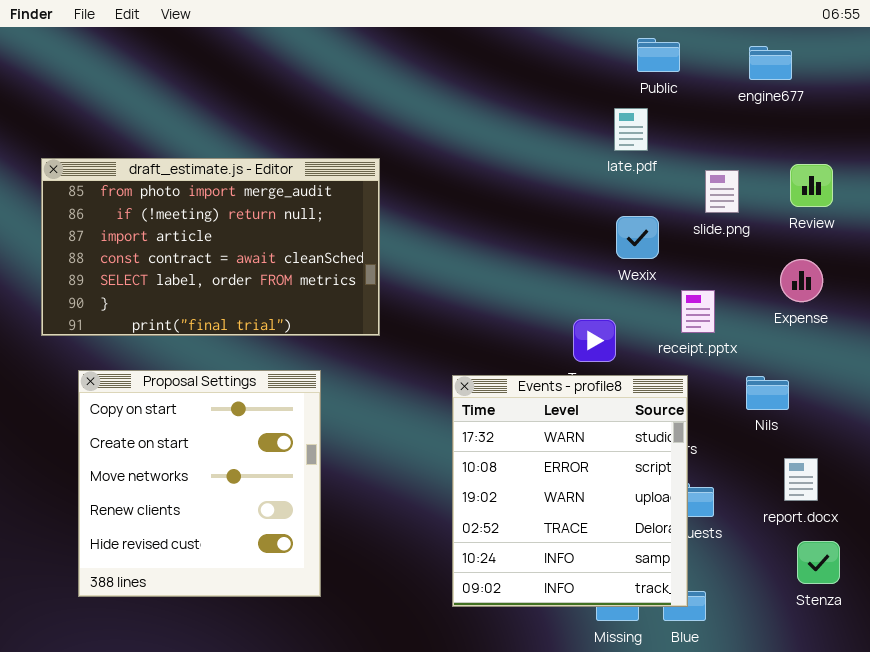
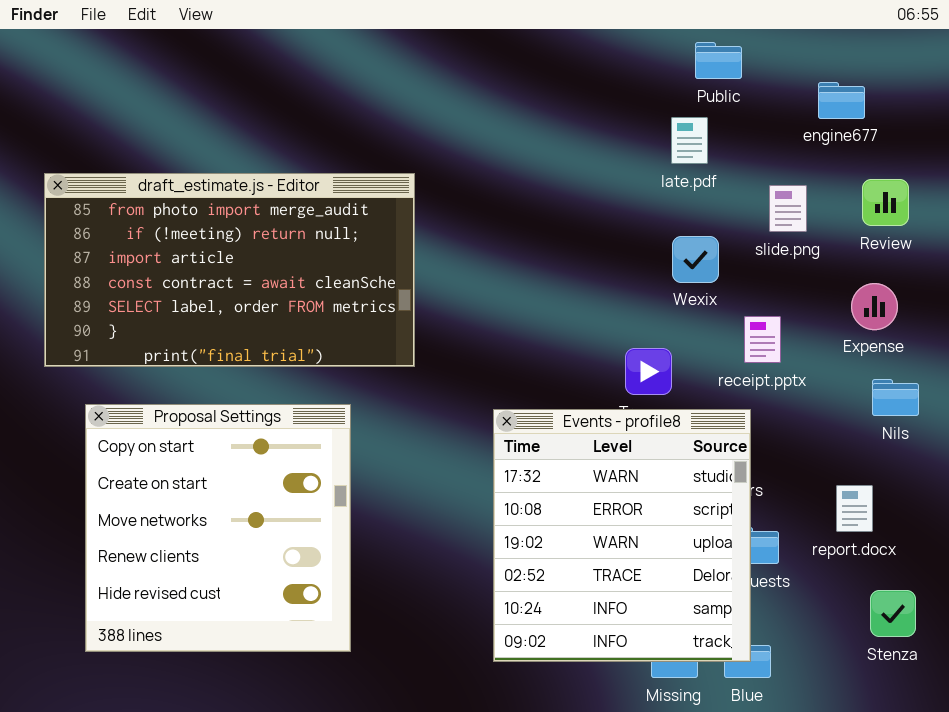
engine677: [749,46,792,80] -> [818,82,865,119], moved
Nils: [746,376,789,410] -> [872,379,919,416], moved
report.docx: [784,458,818,501] -> [836,485,873,532], moved

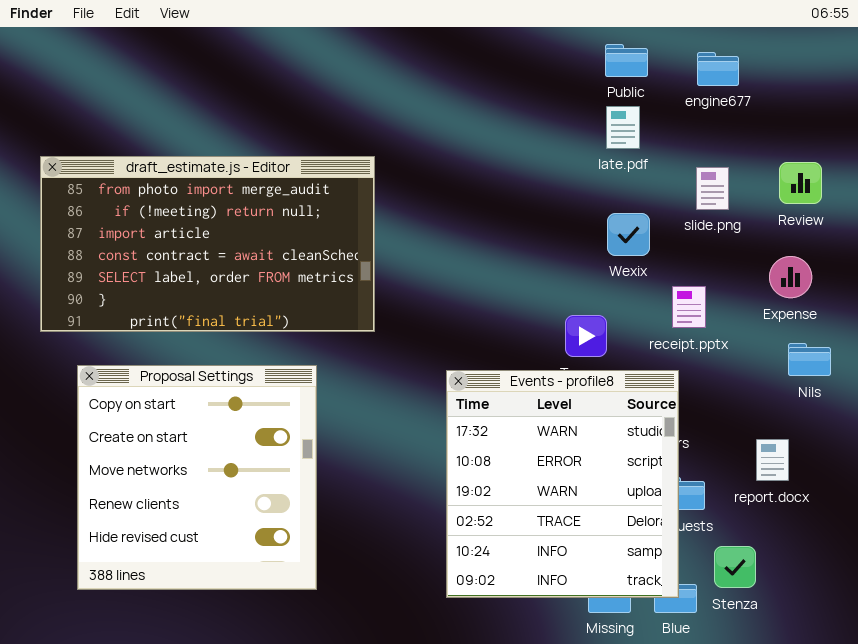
Public: [695,42,742,79] -> [605,44,648,77], moved
engine677: [818,82,865,119] -> [697,52,739,86], moved
Stenza: [870,590,916,637] -> [714,546,756,588], moved

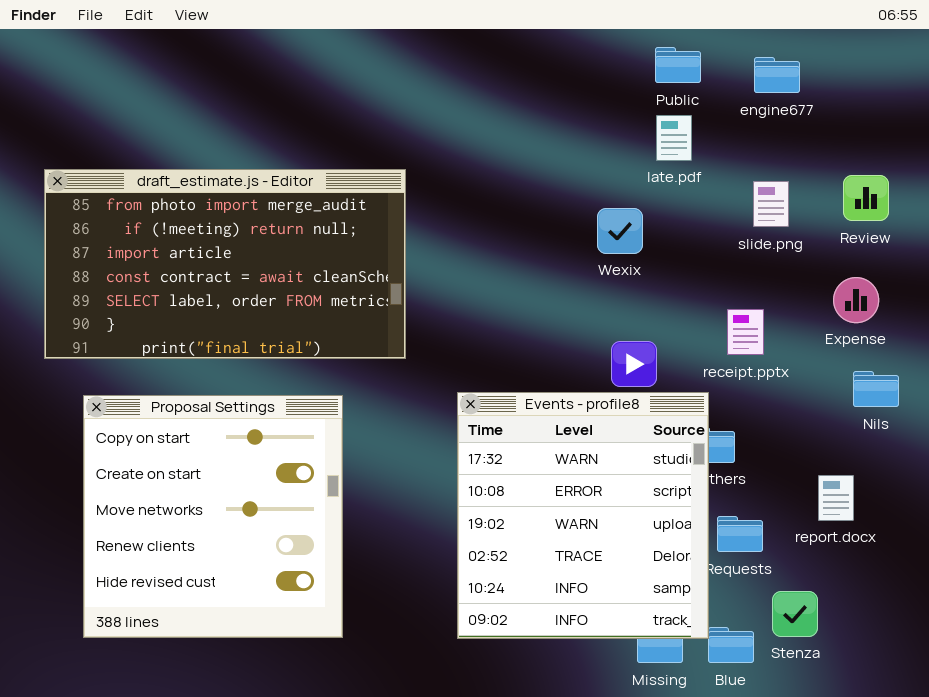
Wexix: [607,213,650,256] -> [597,208,643,254], moved
Events - profile8: [446,370,679,598] -> [457,392,709,639], moved

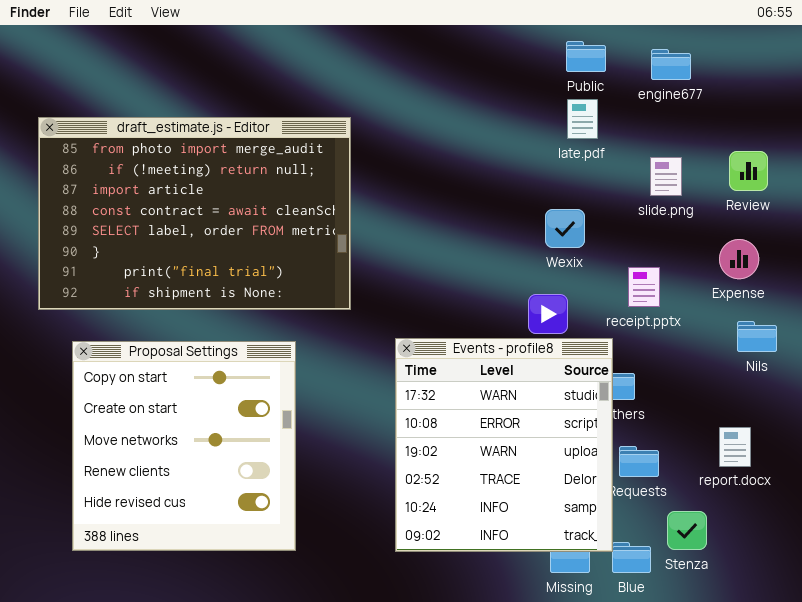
draft_estimate.js - Editor: [44,169,406,359] -> [38,117,351,310], resized
Wexix: [597,208,643,254] -> [545,209,585,248], moved
report.docx: [818,475,854,521] -> [719,427,751,467], moved

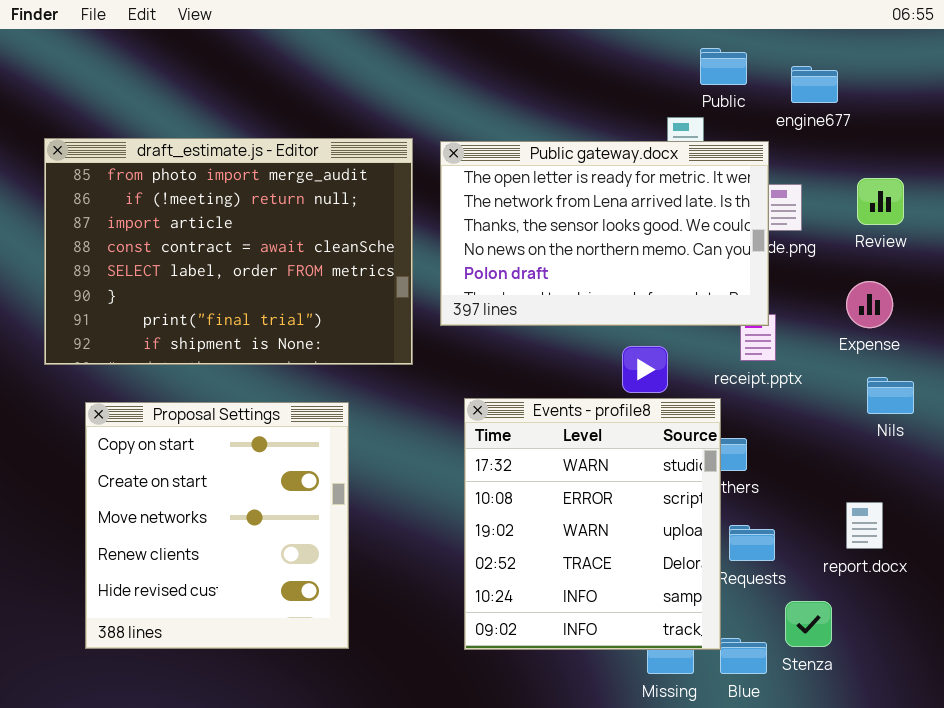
Public: [566,41,606,72] -> [700,48,747,85], moved
engine677: [651,49,691,80] -> [791,66,838,103], moved
Public gateway.docx: none -> [440,141,769,326], opened

